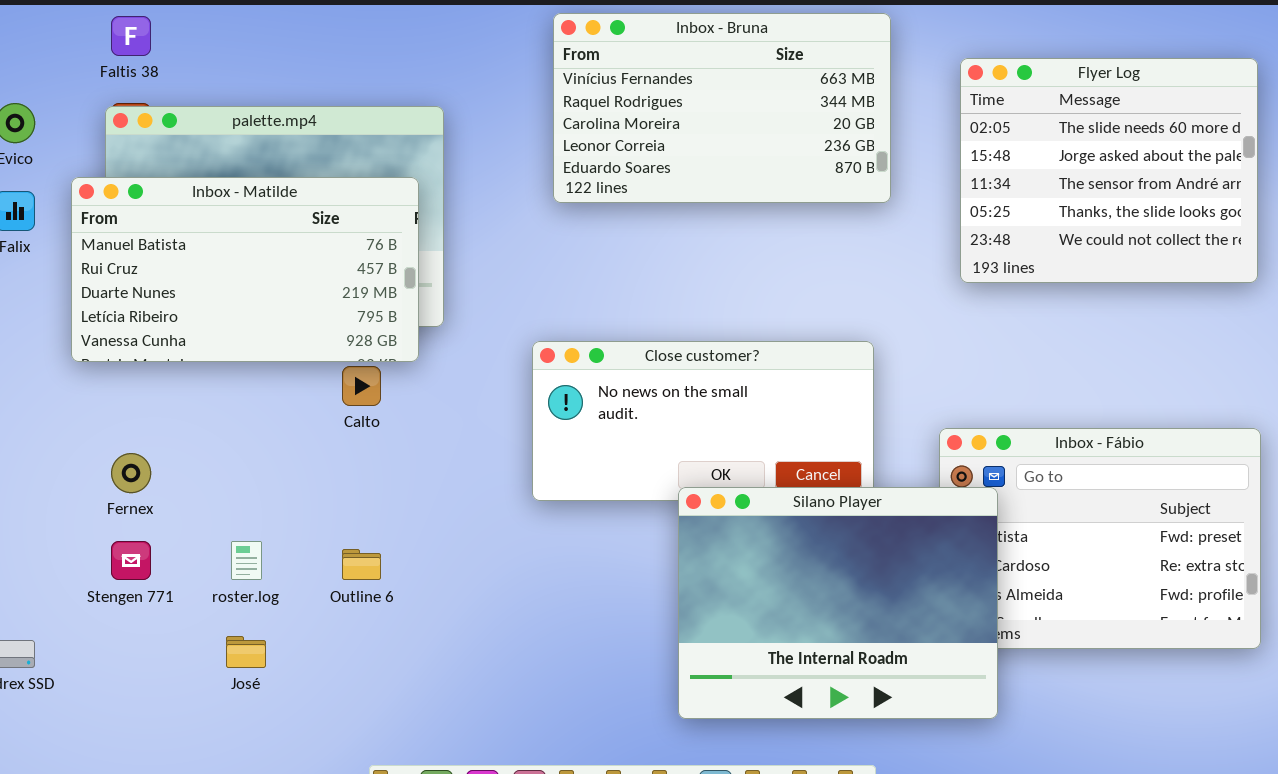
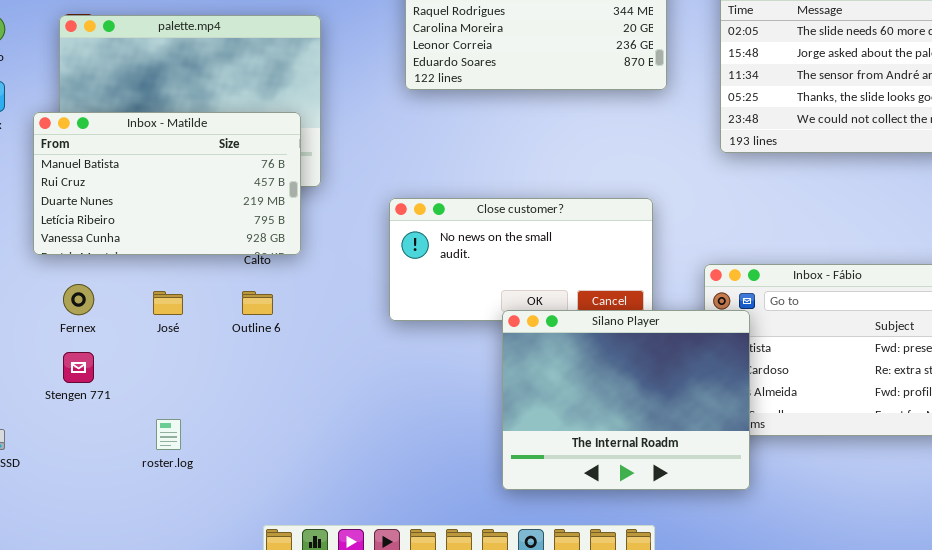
Inbox - Matilde: [71,177,419,362] -> [33,112,301,255], moved
roster.log: [231,541,262,580] -> [156,419,181,450], moved
Outline 6: [342,549,381,580] -> [242,291,273,315], moved
José: [226,636,266,668] -> [153,291,183,315], moved

